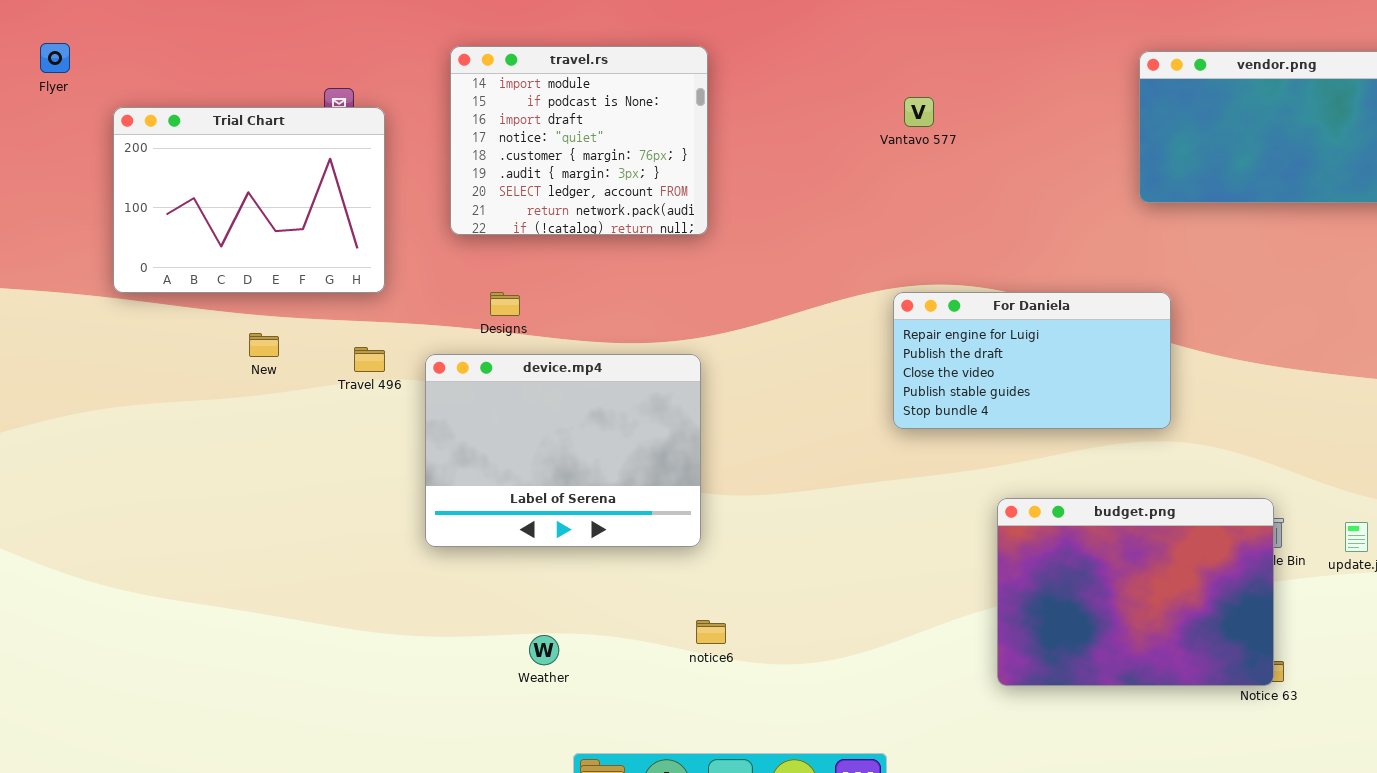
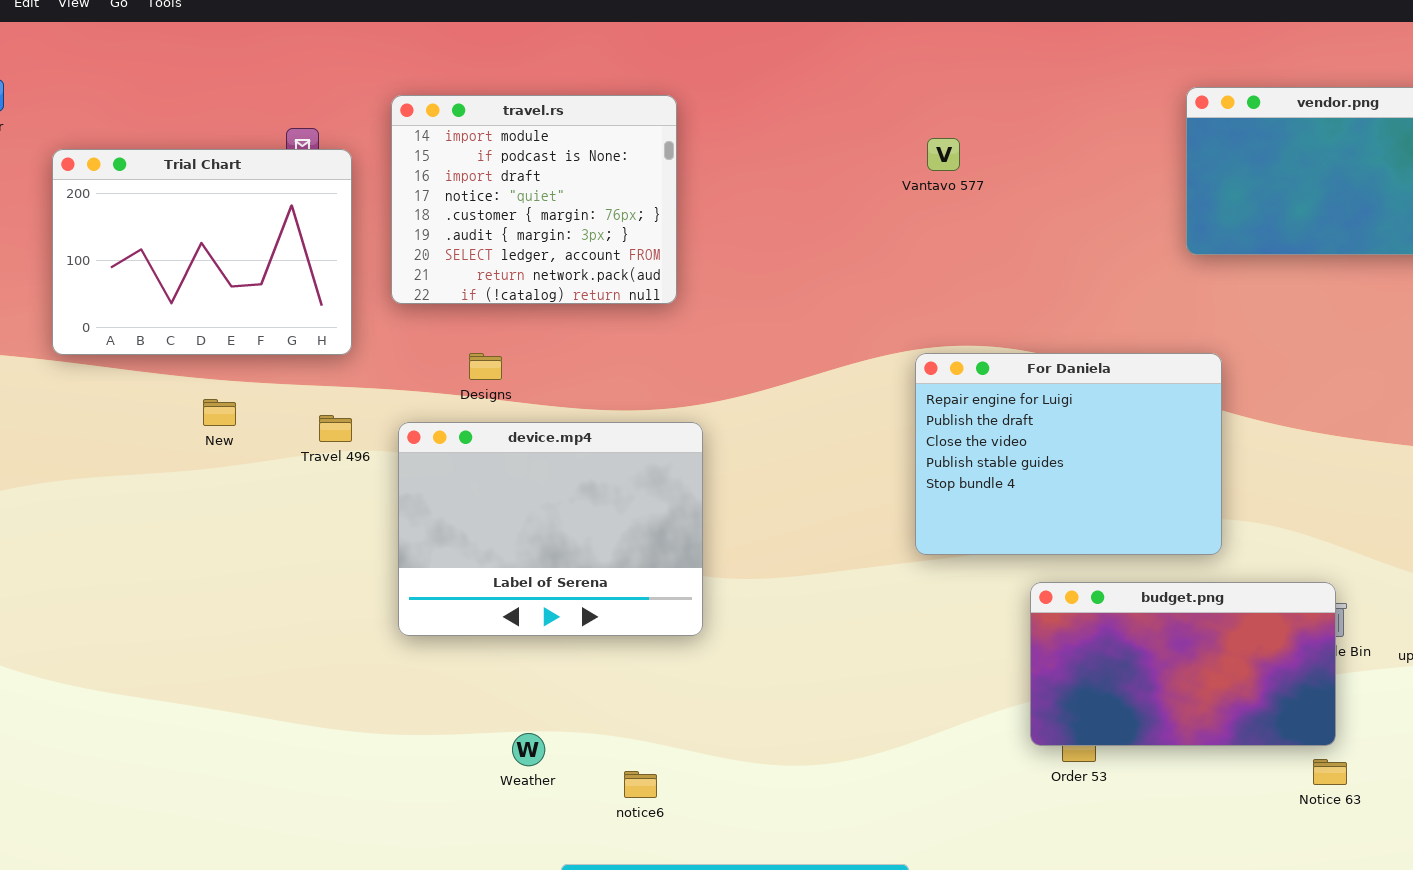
travel.rs: [450,46,708,235] -> [391,95,677,304], moved
For Daniela: [893,292,1171,429] -> [915,353,1222,555], resized
budget.png: [997,498,1274,686] -> [1030,582,1336,746], resized
notice6: [696,620,726,644] -> [624,771,657,798], moved

